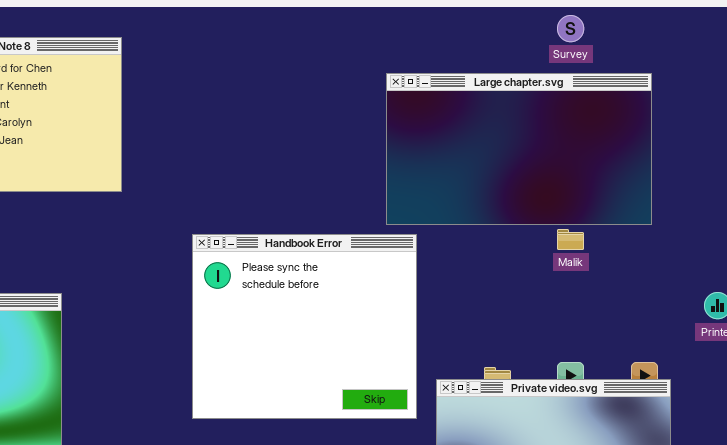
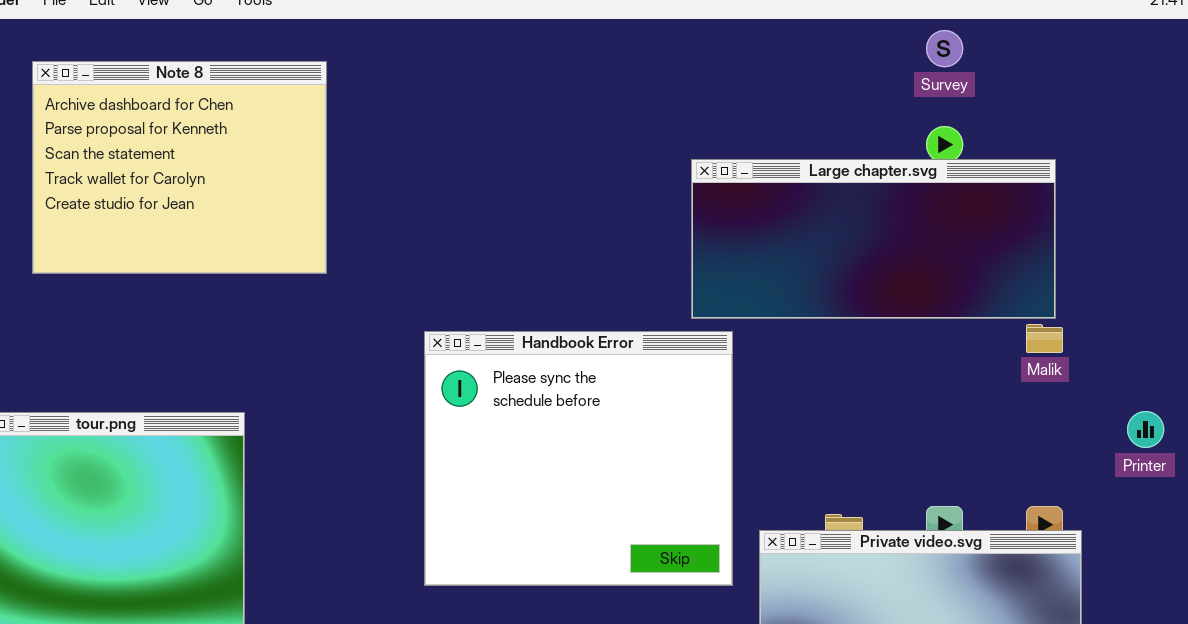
Large chapter.svg: [386,73,652,225] -> [691,159,1056,319], resized
Malik: [557,229,584,250] -> [1026,324,1063,353], moved

